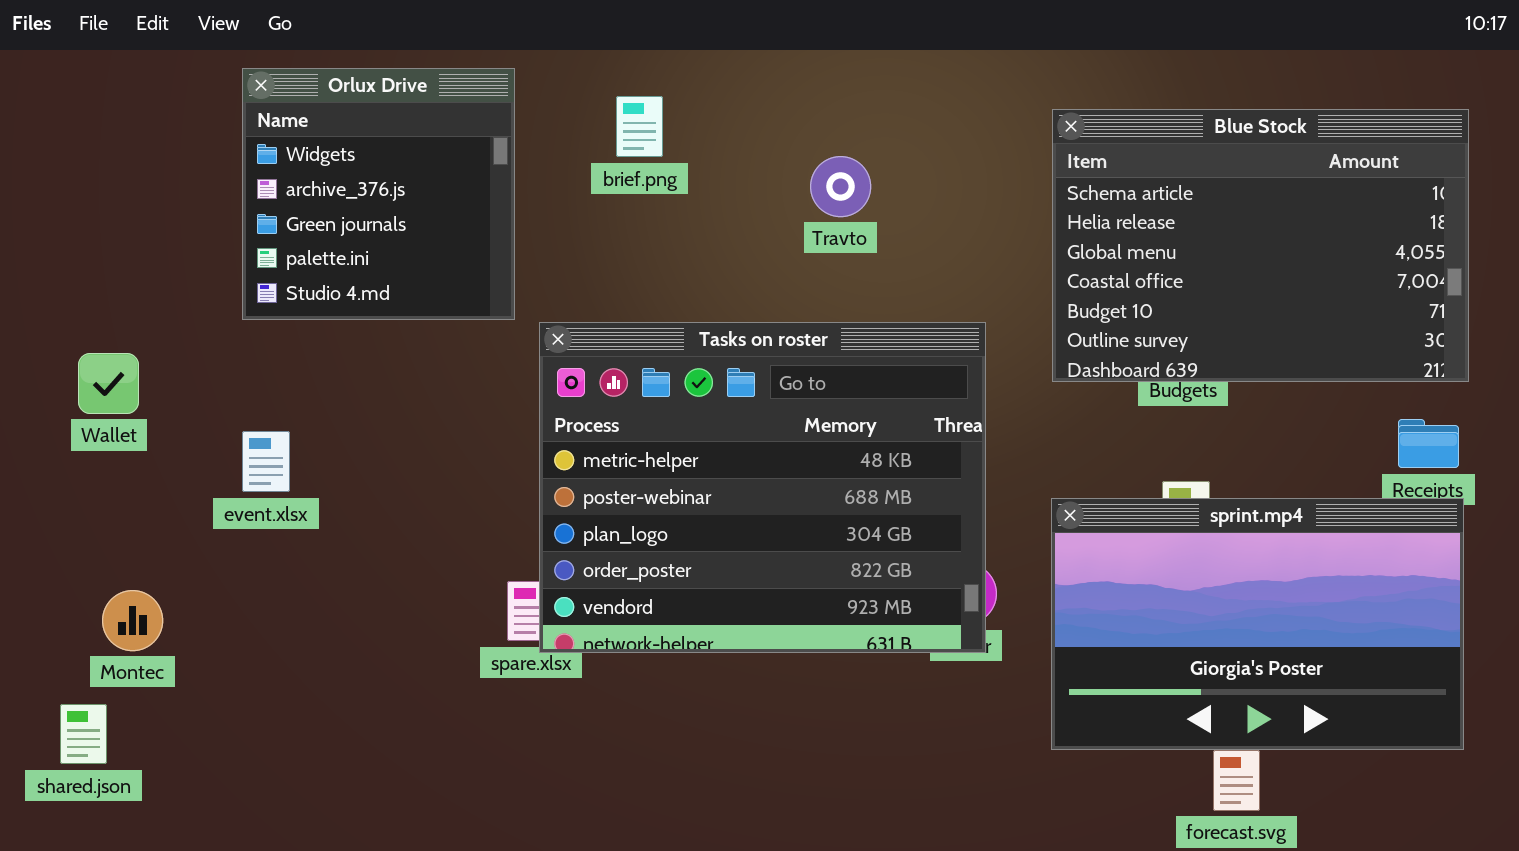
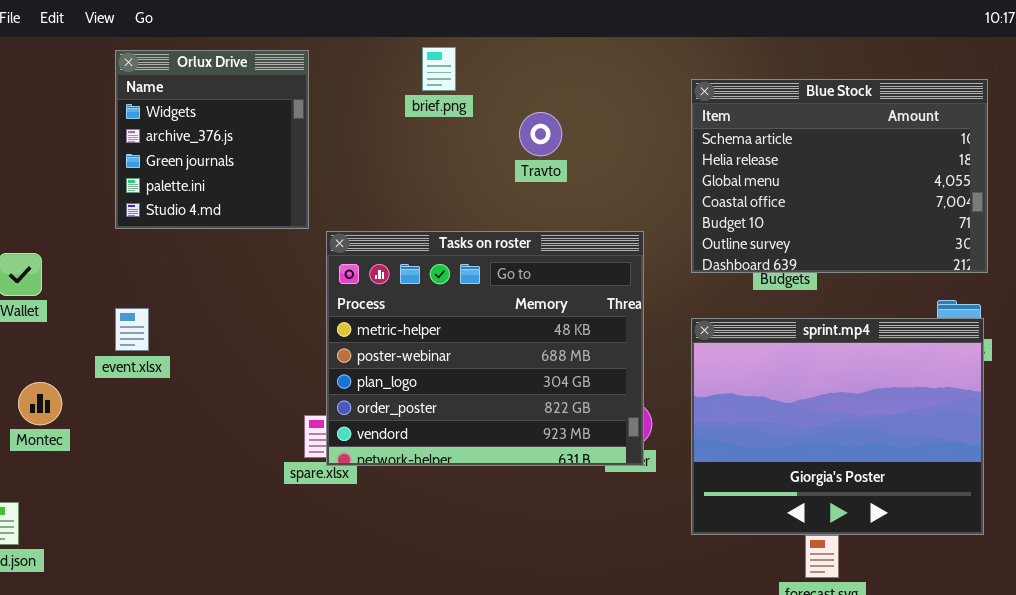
brief.png: [616,96,663,157] -> [422,47,456,91], moved
sprint.mp4: [1051,498,1464,750] -> [691,318,984,535], resized
Montec: [102,590,163,651] -> [18,382,62,425], moved

